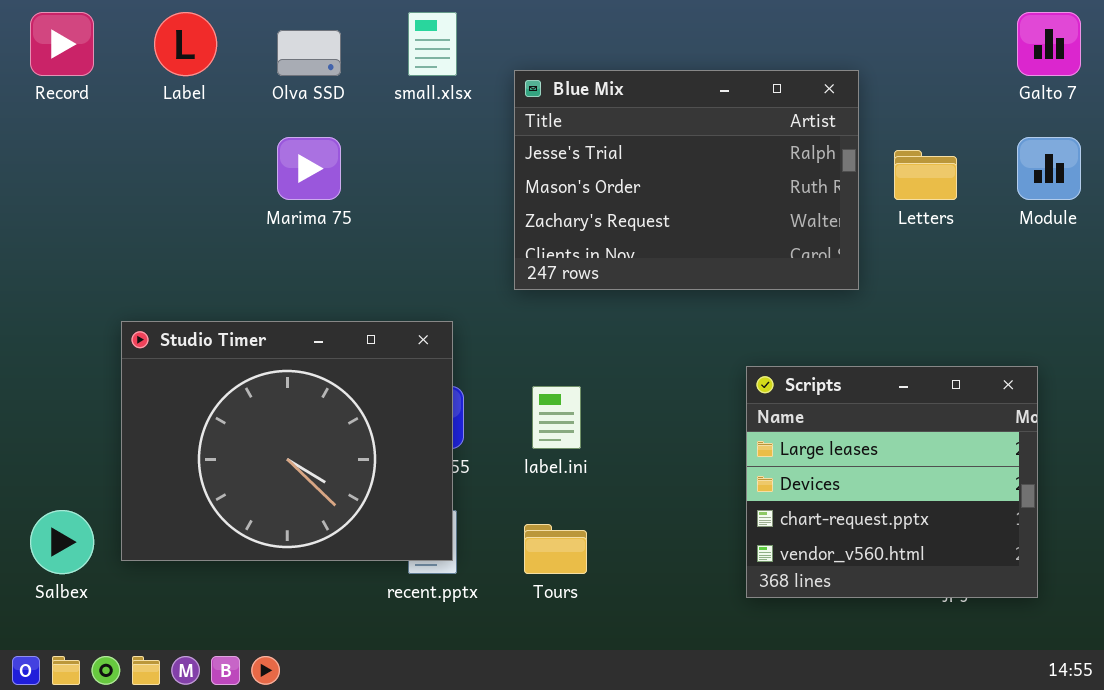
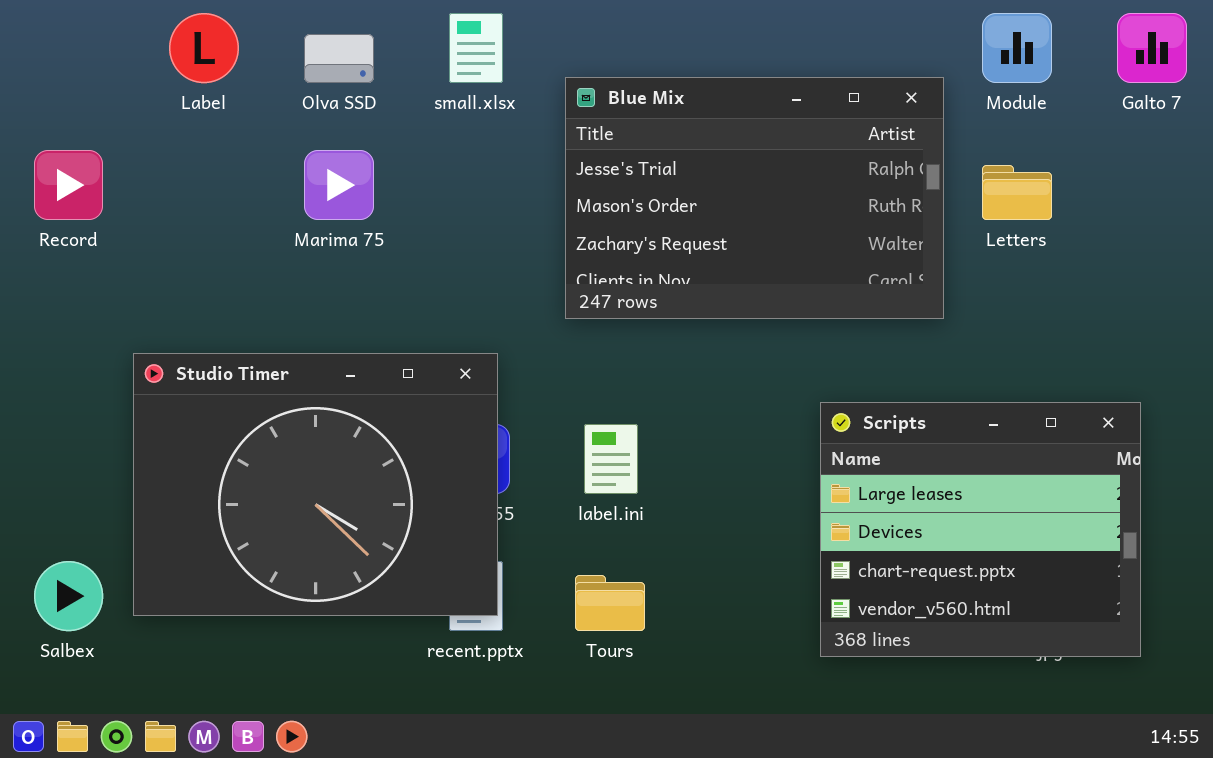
Record: [30,12,94,76] -> [34,150,103,220], moved
Module: [1017,137,1081,200] -> [982,13,1052,83], moved

